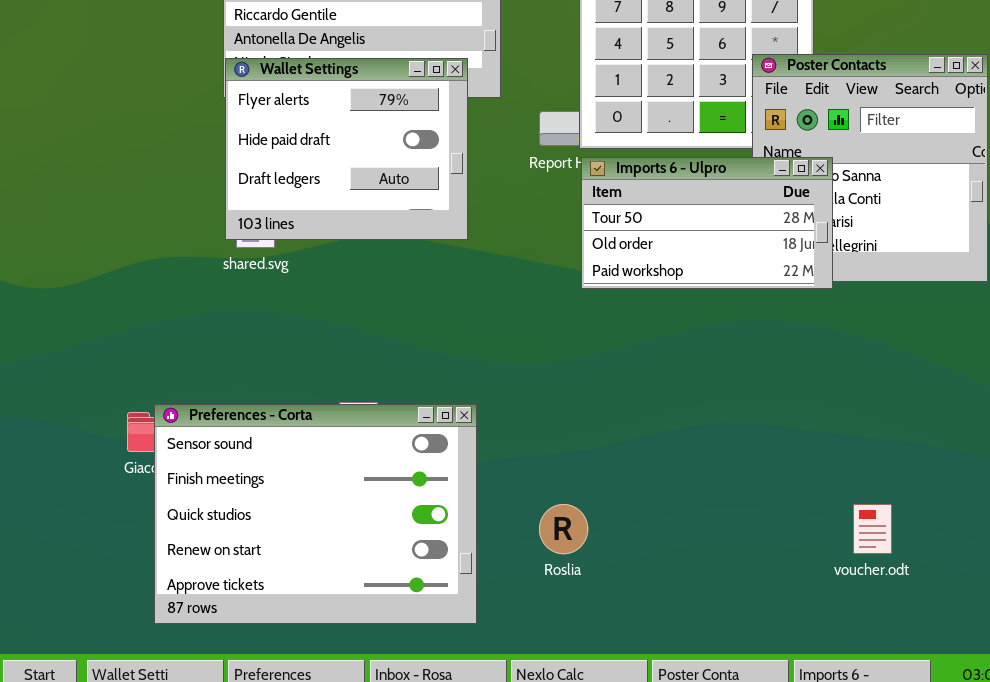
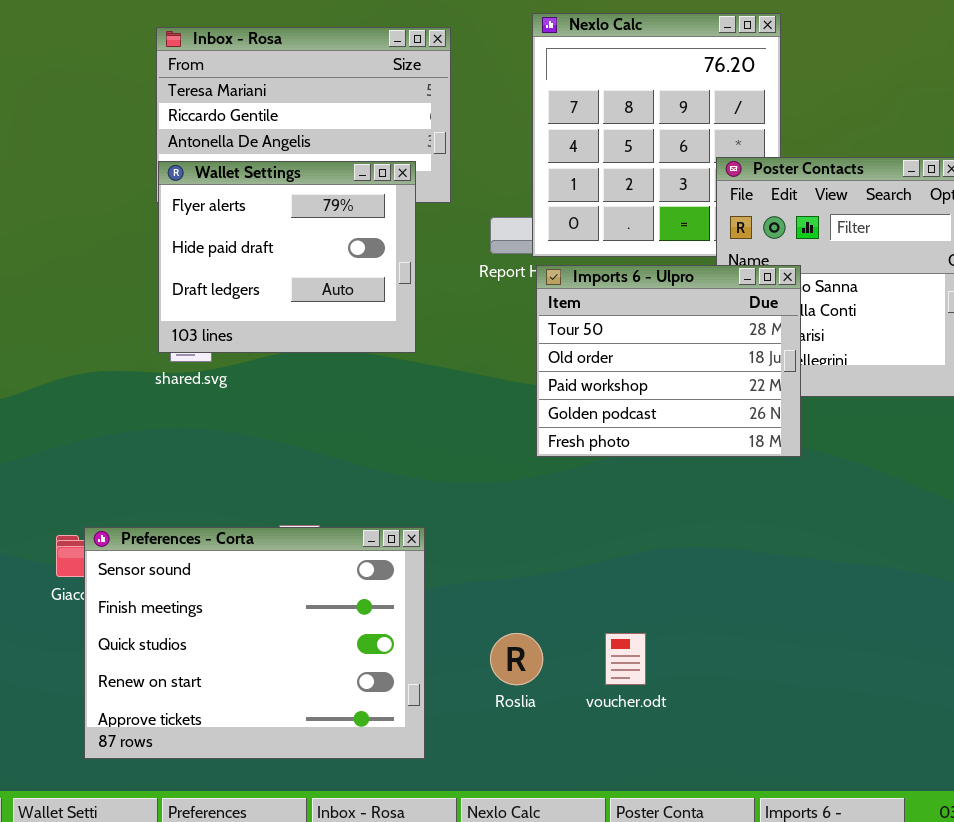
Imports 6 - Ulpro: [581,157,833,289] -> [536,265,801,457], resized
voucher.odt: [853,504,892,554] -> [605,633,646,685], moved

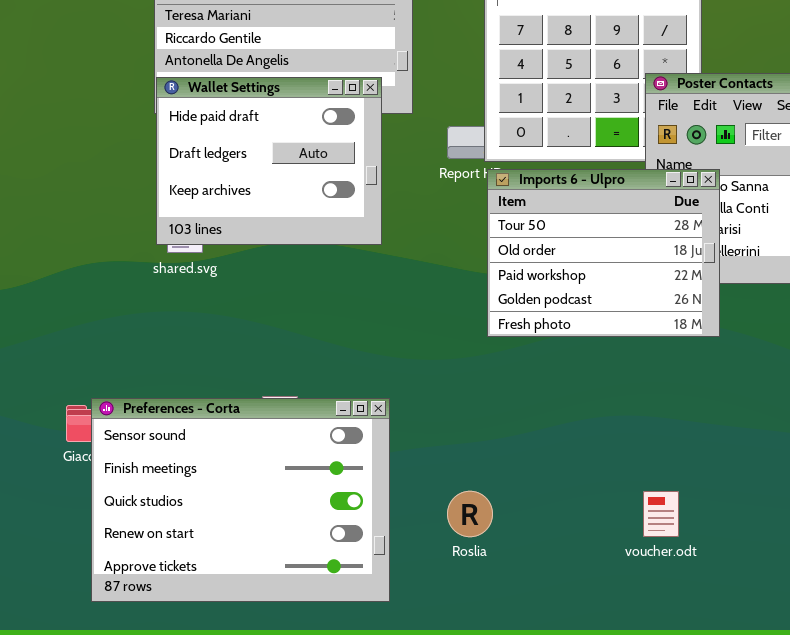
Wallet Settings: [158,161,416,353] -> [156,77,382,245], scrolled down 1 row
voucher.odt: [605,633,646,685] -> [643,491,679,537], moved

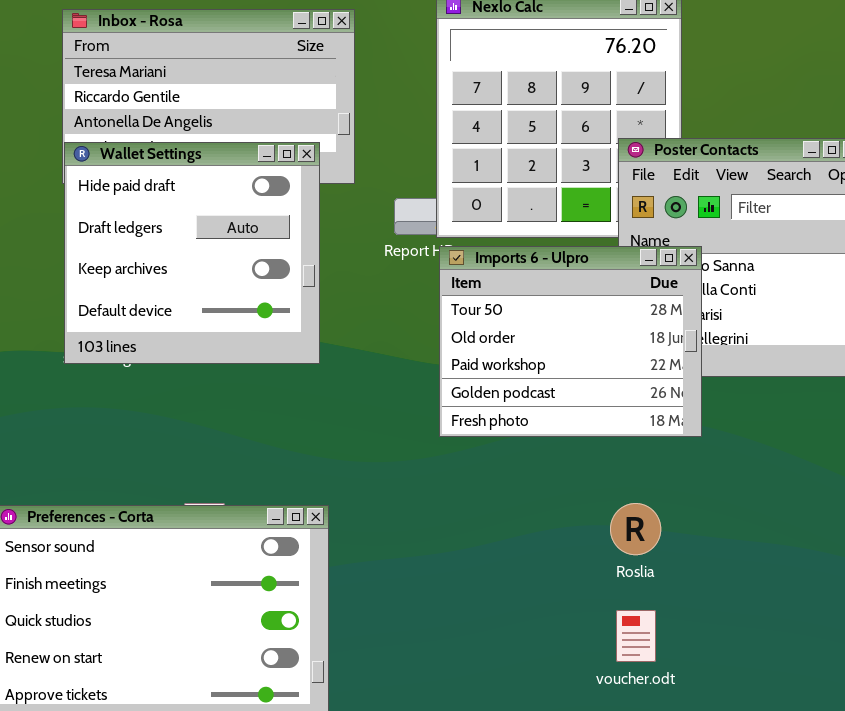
Wallet Settings: [156,77,382,245] -> [64,142,320,364], resized
Roslia: [447,491,493,537] -> [610,503,661,555], moved

